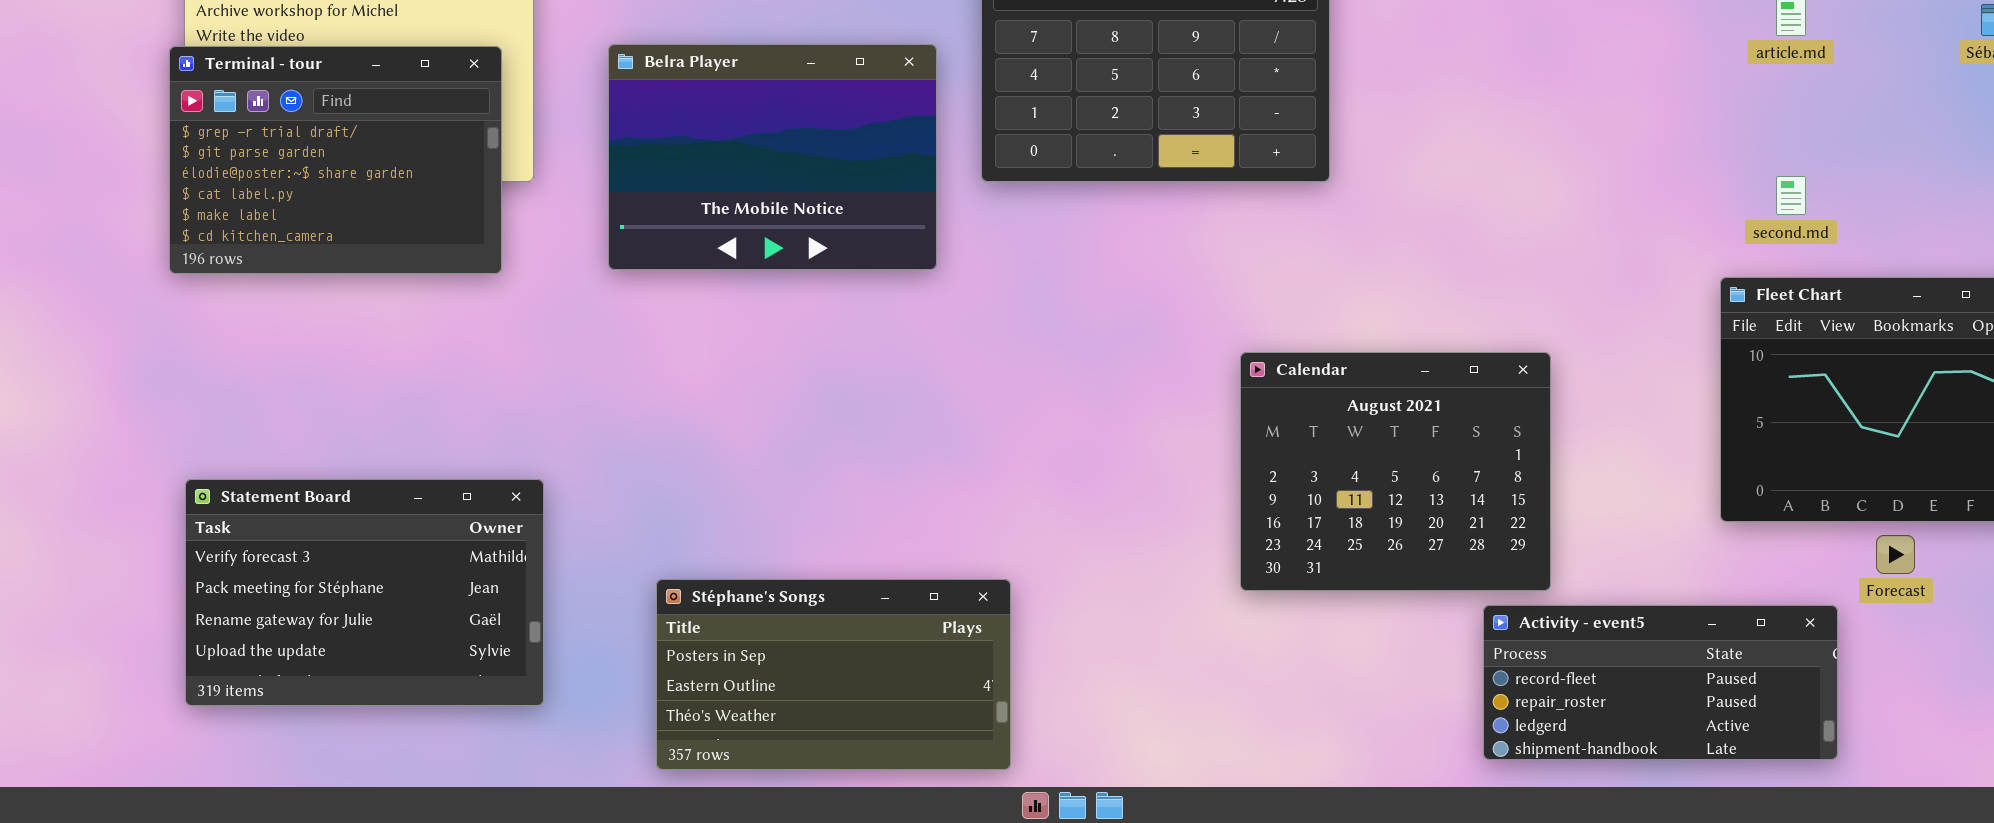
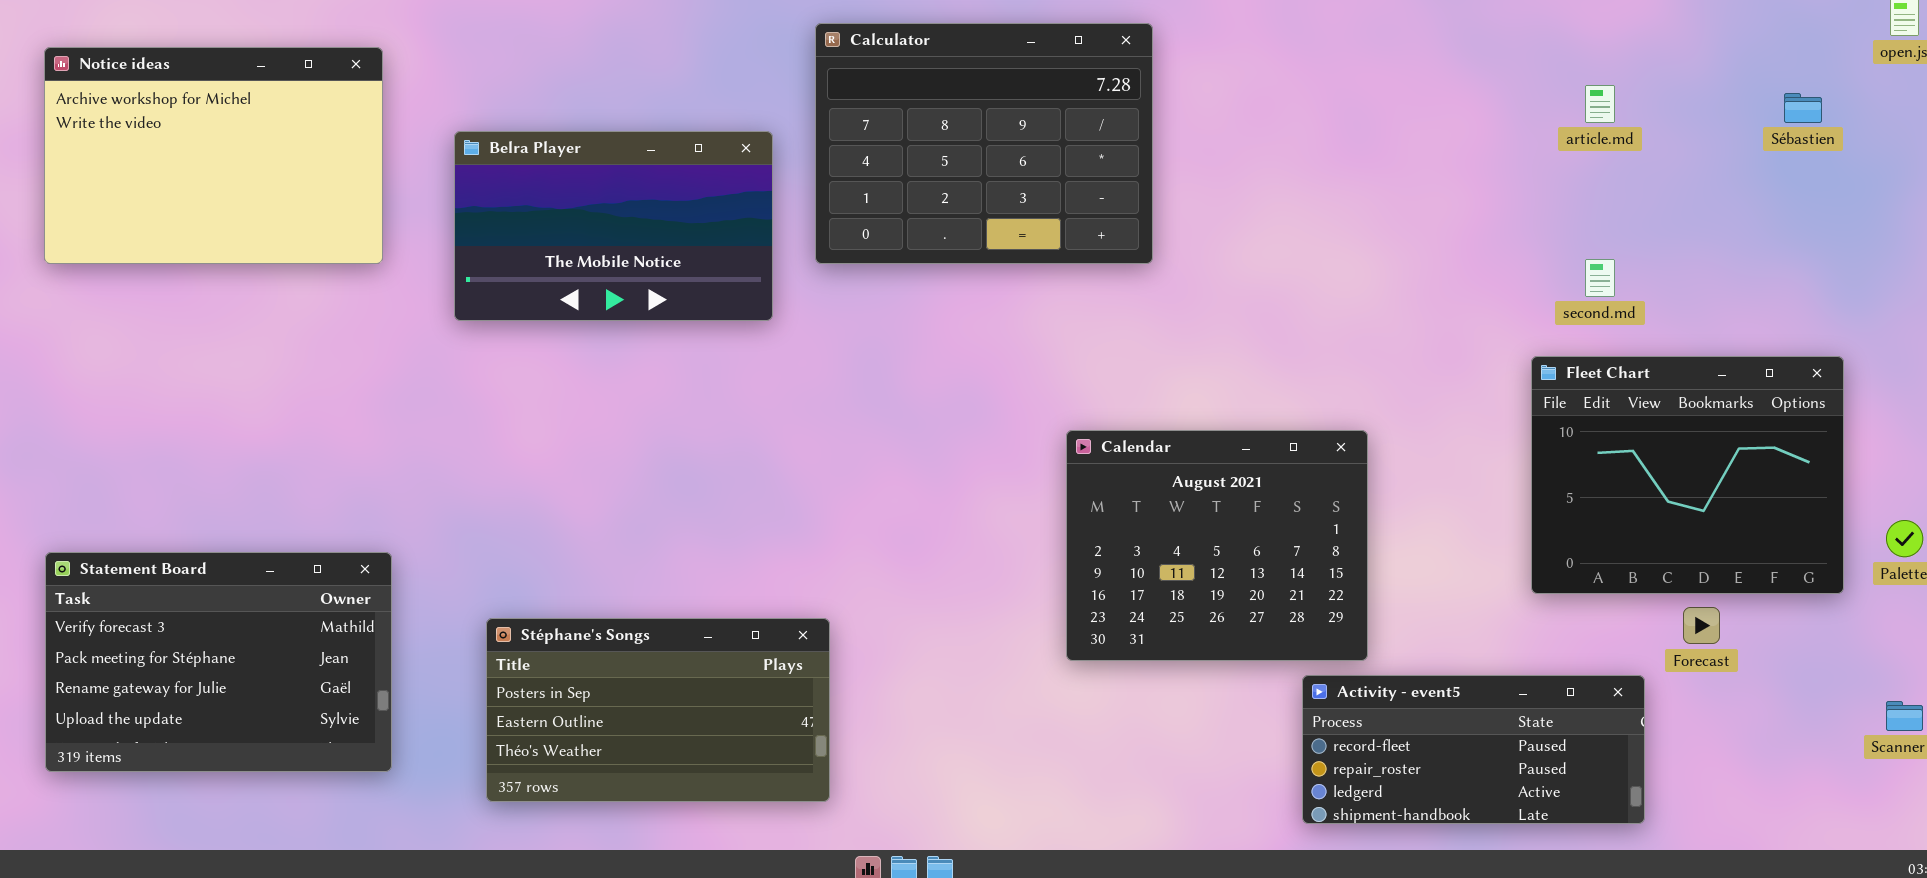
Belra Player: [608,44,937,270] -> [454,131,773,321], resized
Terminal - tour: [169,46,502,274] -> none, closed
Stéphane's Songs: [656,579,1011,770] -> [486,618,830,802], moved

